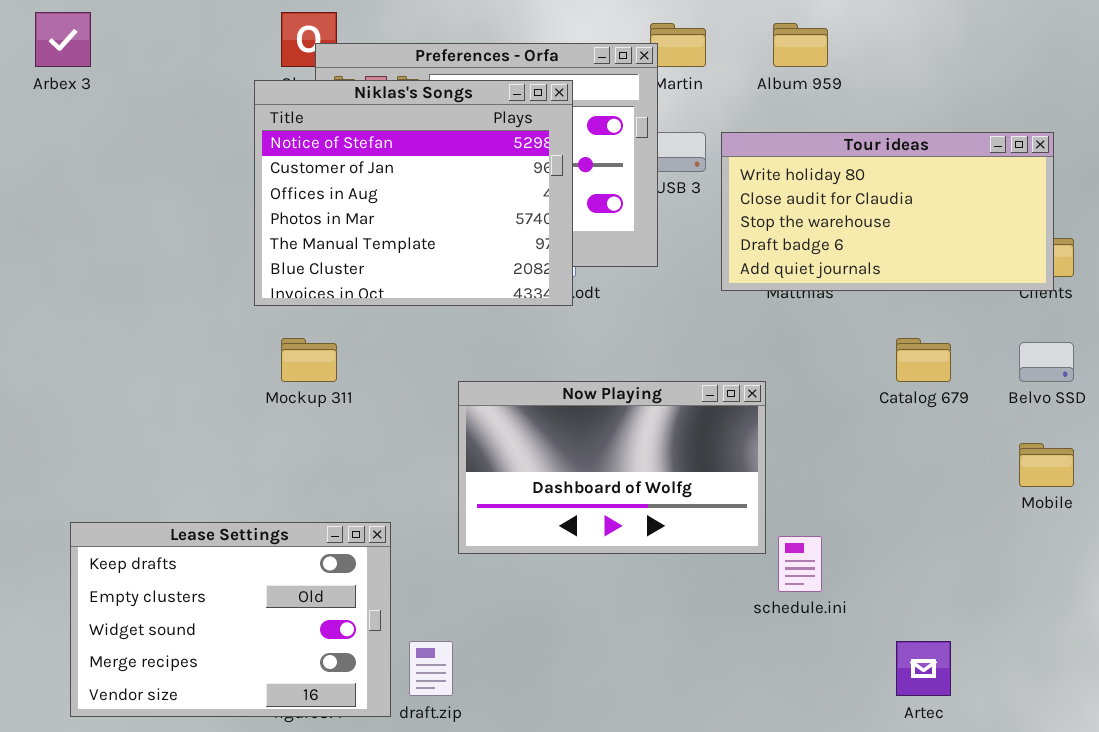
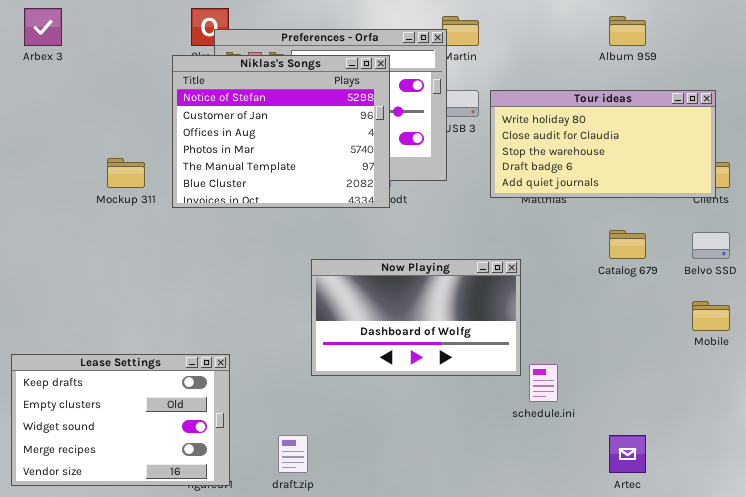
Album 959: [773,23,828,67] -> [609,16,646,46], moved
Mockup 311: [281,338,337,382] -> [107,158,145,188], moved
Lease Settings: [70,522,391,717] -> [11,354,230,486], moved

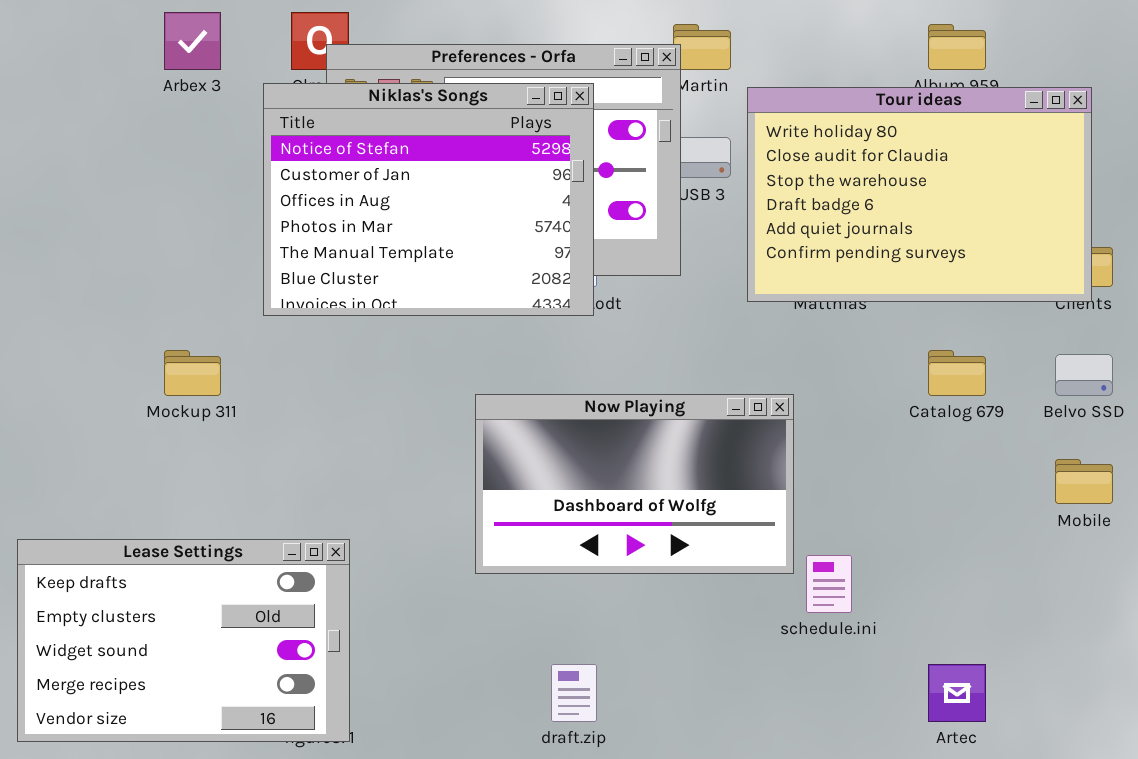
Arbex 3: [24,8,62,46] -> [164,12,221,70], moved
Tour ideas: [490,90,716,198] -> [747,87,1092,302], resized
Mockup 311: [107,158,145,188] -> [164,350,221,396], moved
draft.zip: [278,435,308,473] -> [551,664,597,722], moved

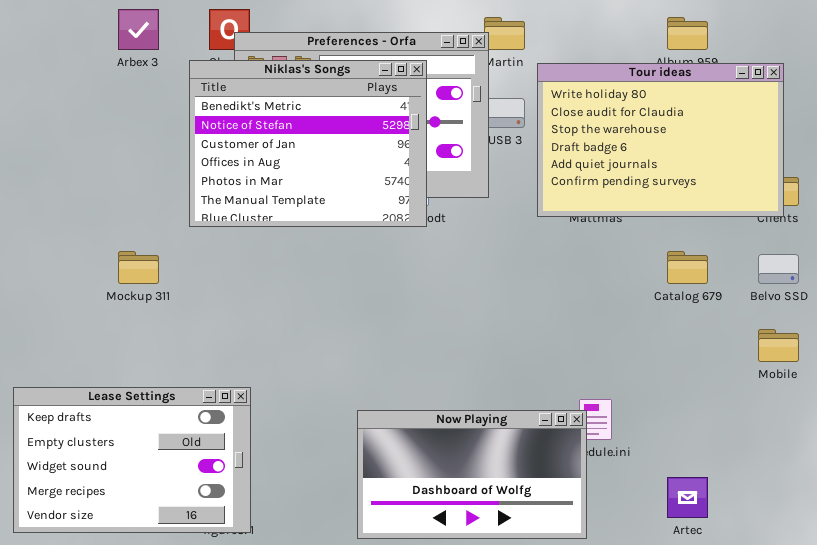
Niklas's Songs: [263,83,594,316] -> [189,60,427,227], scrolled up 1 row
Now Playing: [475,394,794,574] -> [357,410,587,539], moved

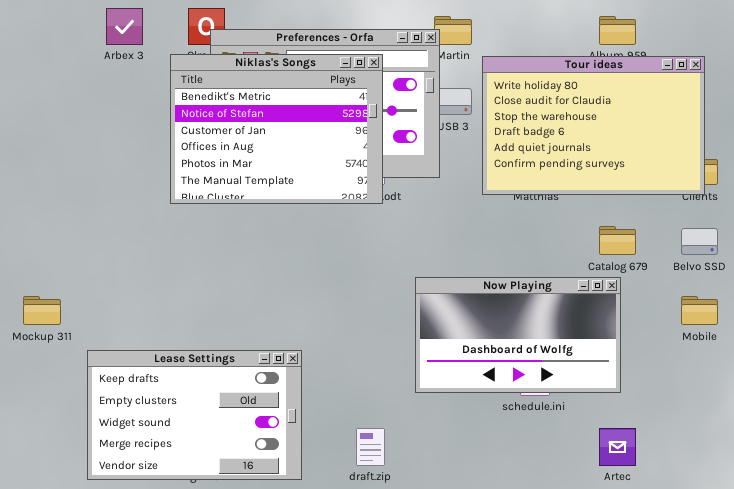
Mockup 311: [118,251,159,284] -> [23,296,61,325], moved
Lease Settings: [13,387,251,533] -> [87,350,302,480], moved
Now Playing: [357,410,587,539] -> [415,277,621,393], moved

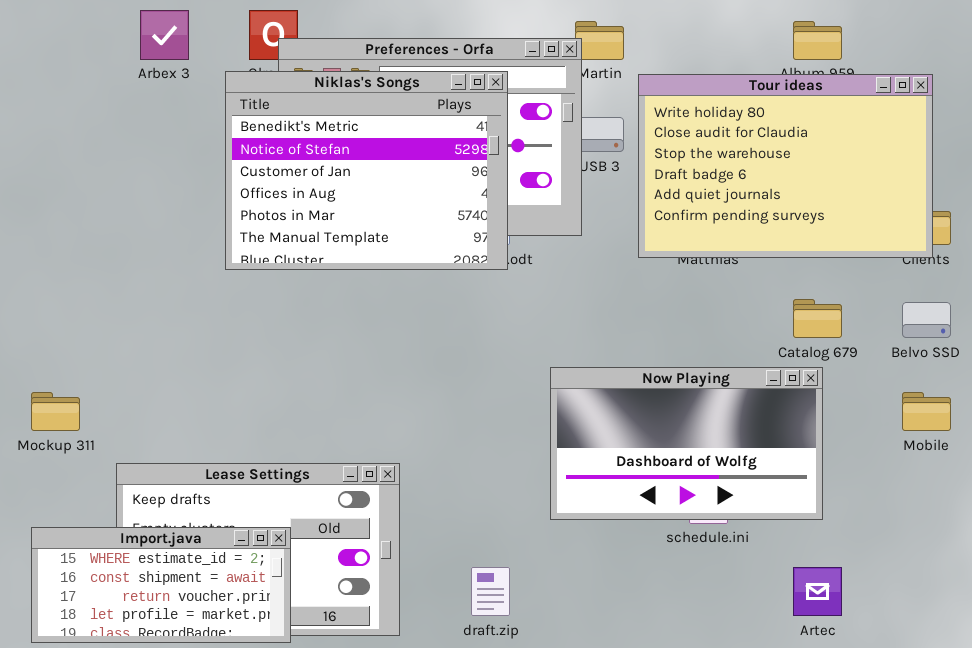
Import.java: none -> [31,527,291,643], opened

